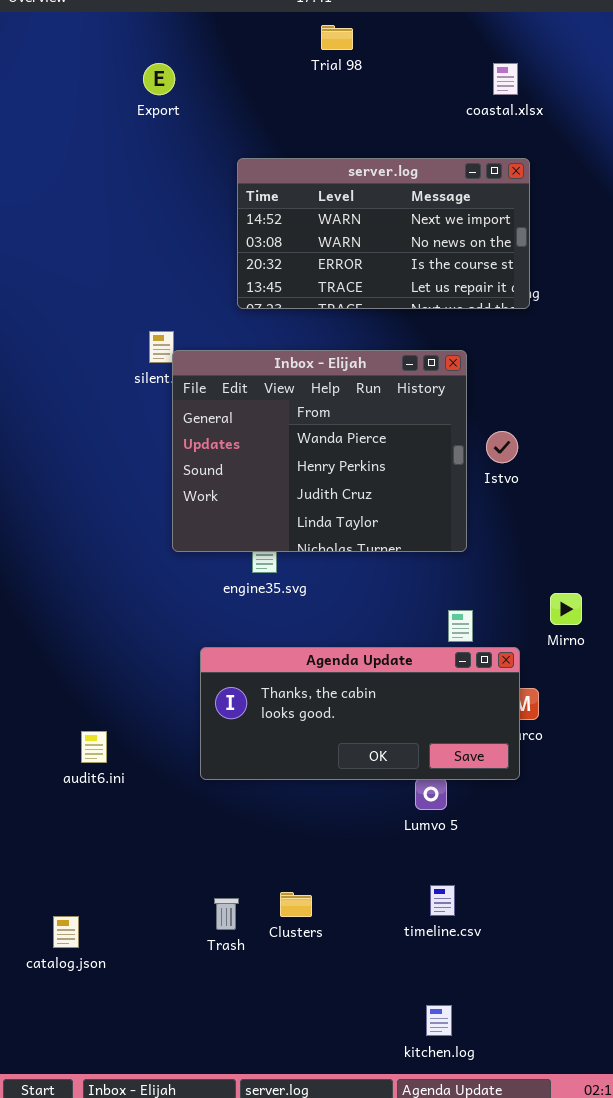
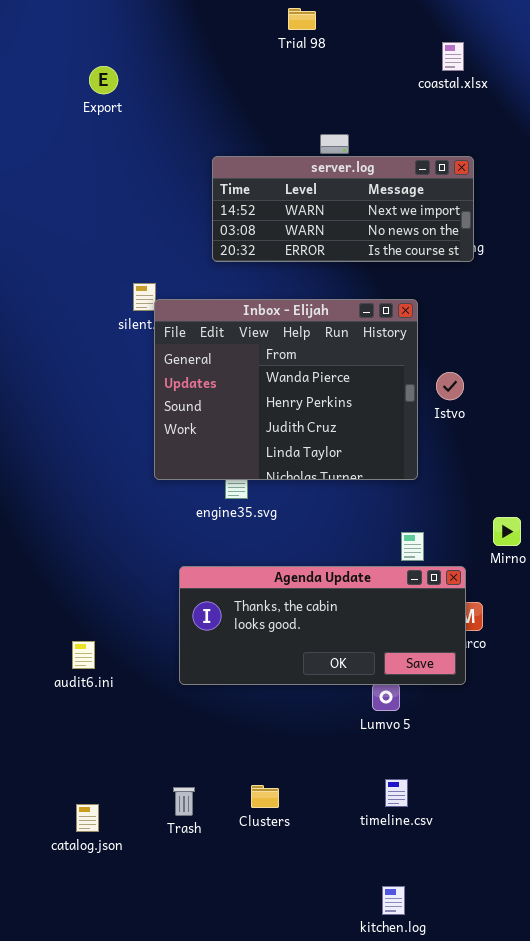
Export: [143,63,175,95] -> [89,66,118,94], moved
server.log: [237,158,530,309] -> [212,156,474,262], resized
Trash: [214,898,239,930] -> [173,787,195,816], moved
catalog.json: [53,916,79,948] -> [76,804,99,832], moved

